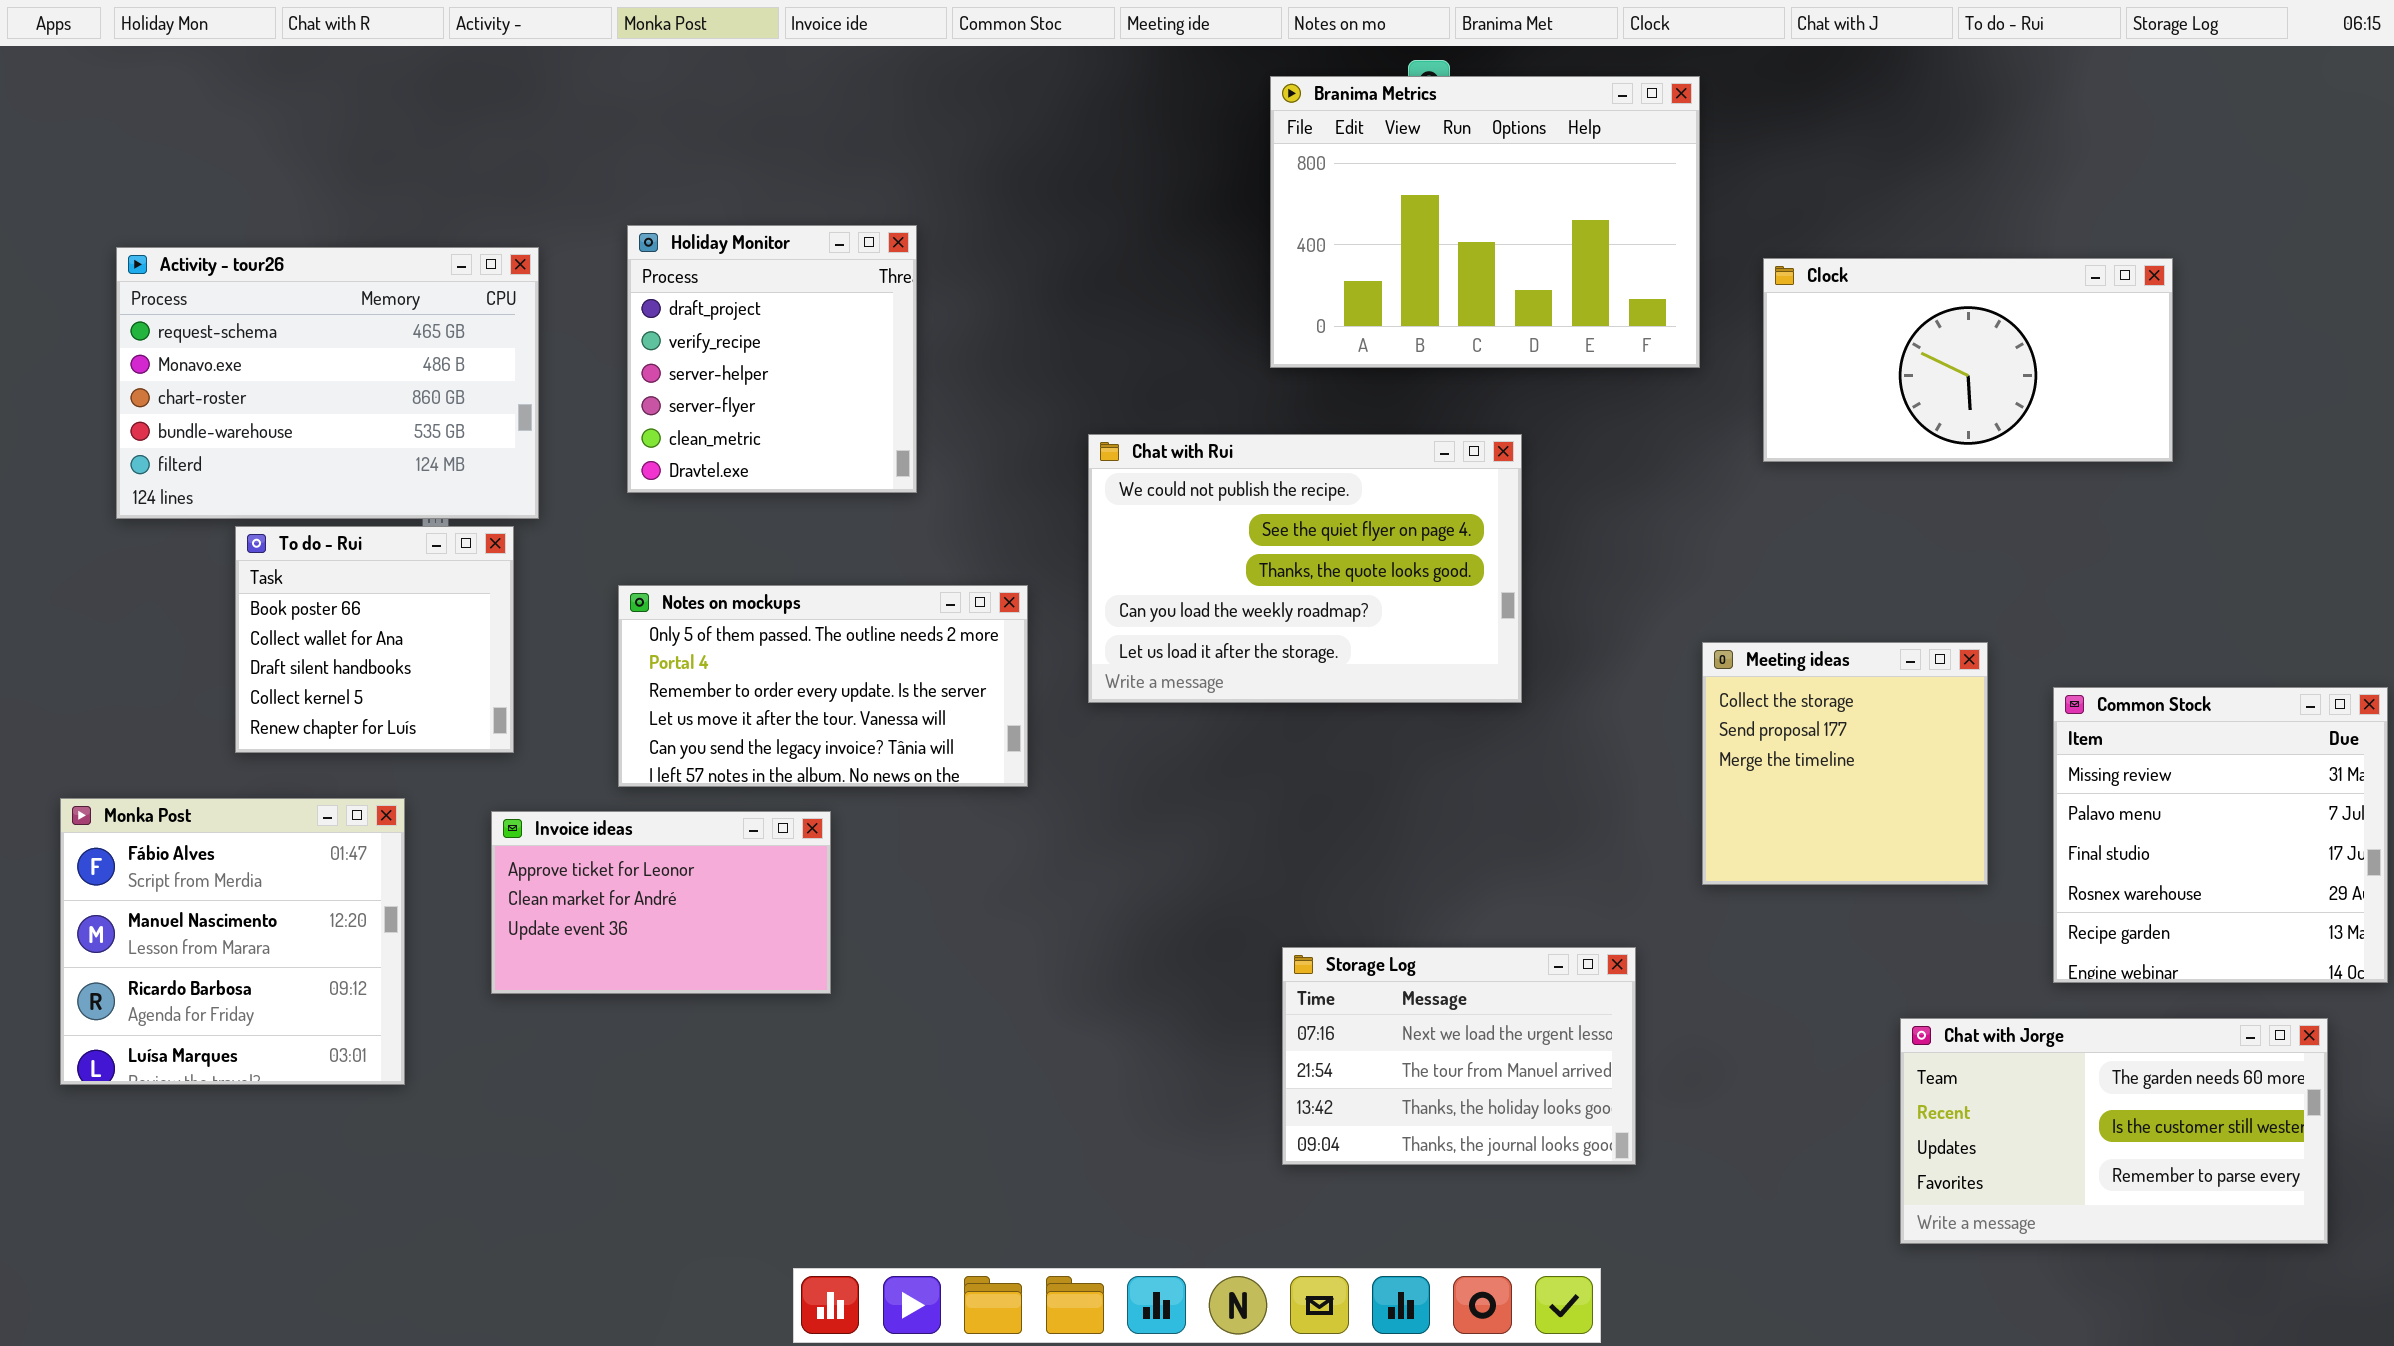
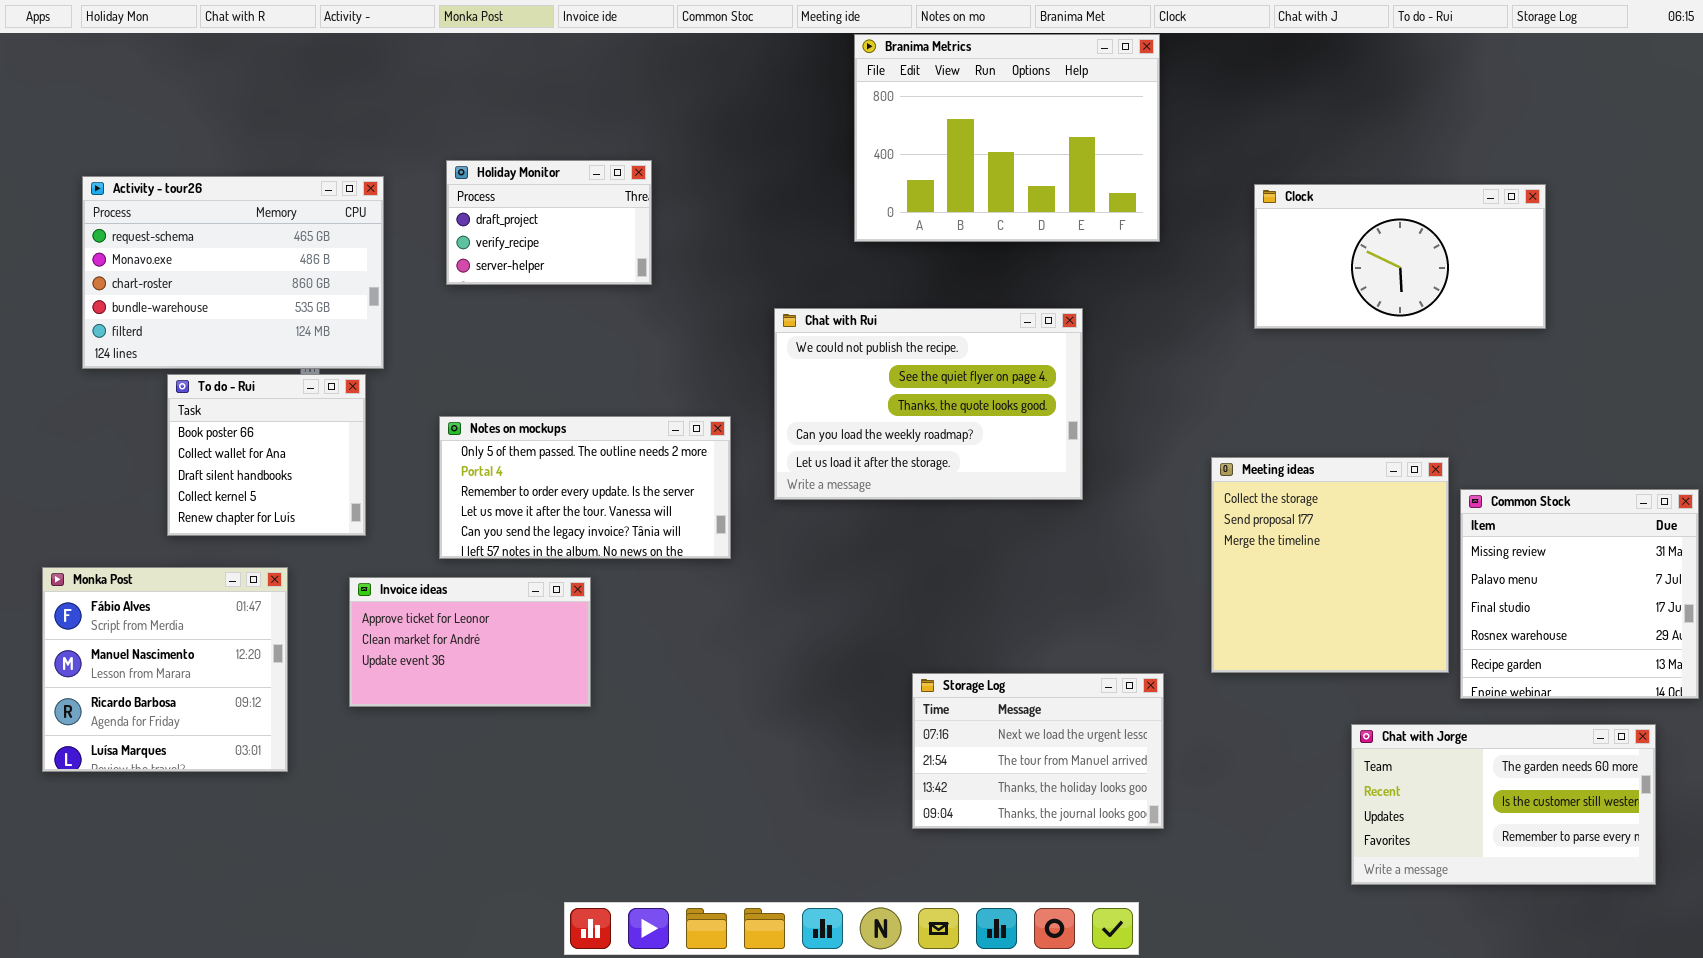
Branima Metrics: [1270,76,1700,368] -> [854,34,1160,242], moved
Holiday Monitor: [627,225,917,493] -> [446,160,652,285], resized
Meeting ideas: [1702,642,1988,885] -> [1211,457,1449,673], resized

